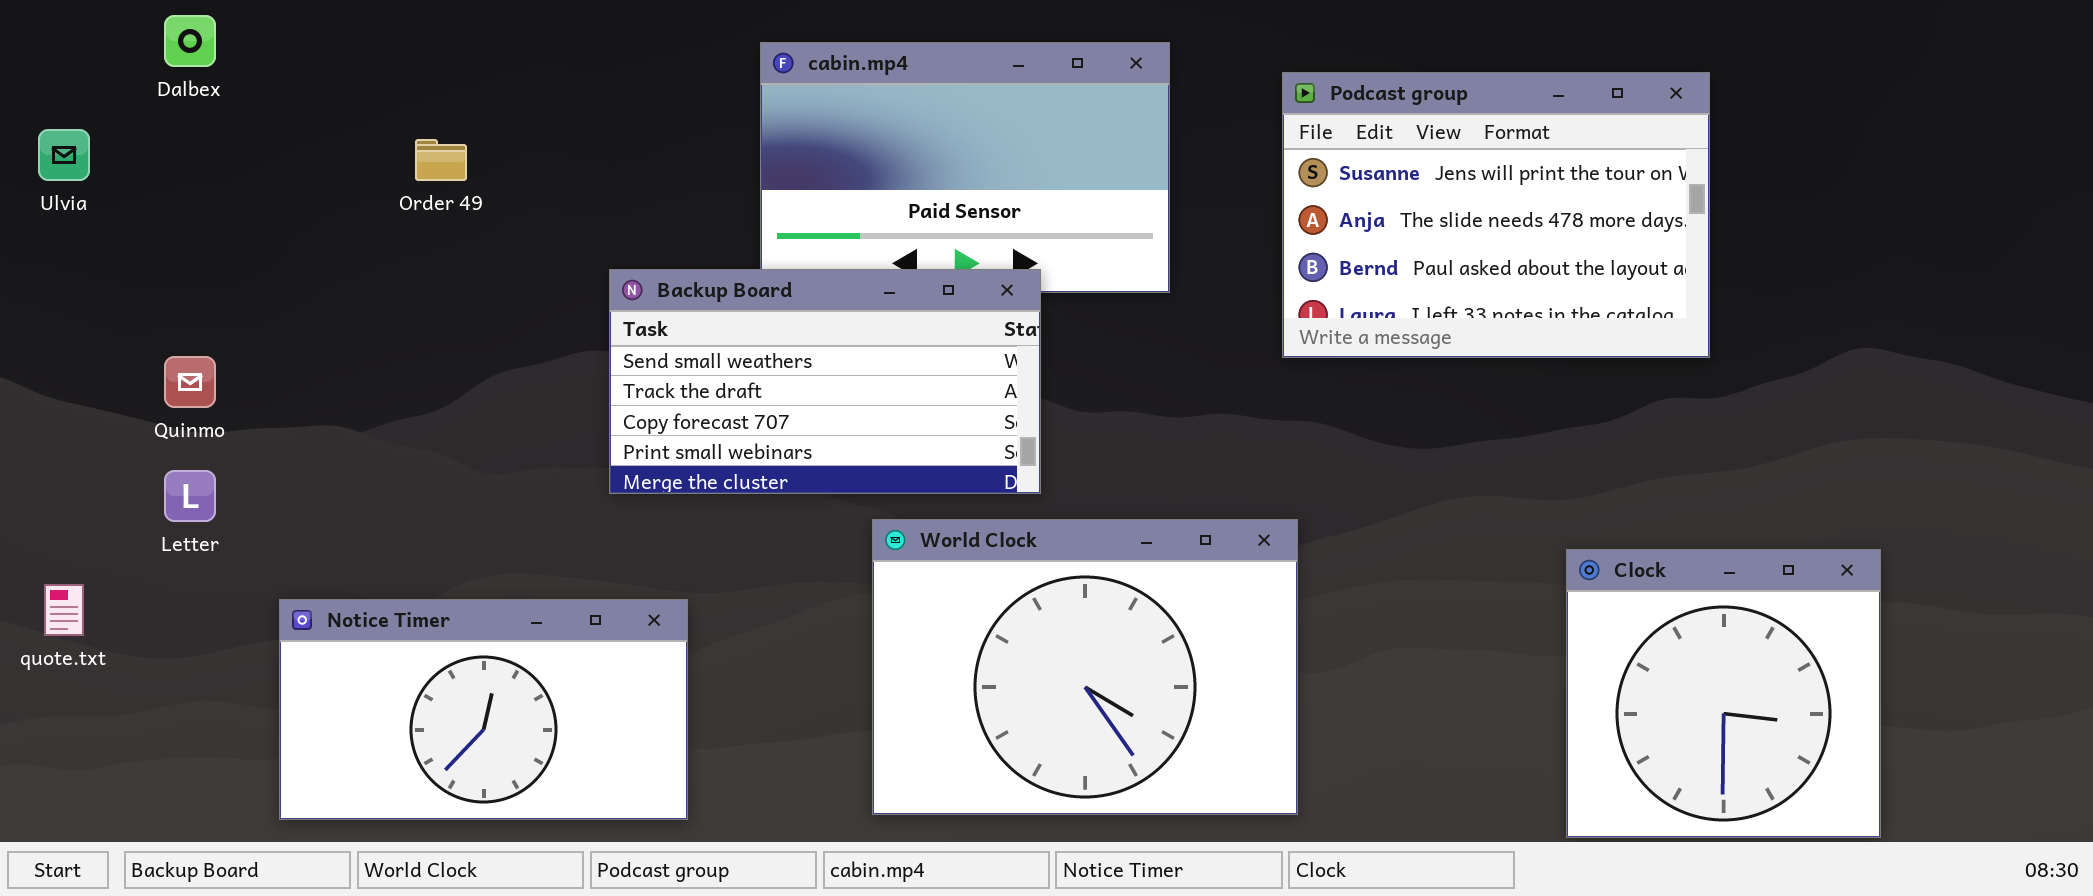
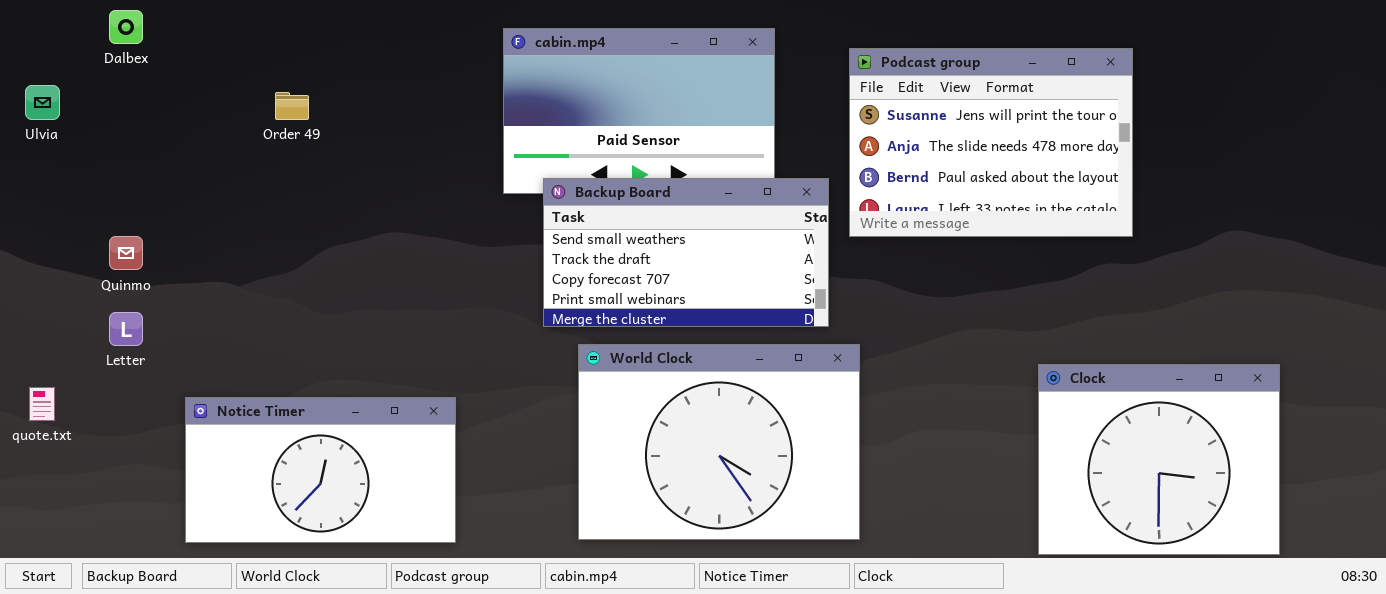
Backup Board: [609,269,1041,494] -> [543,178,829,327], moved
Clock: [1566,549,1881,838] -> [1038,364,1280,555], resized

